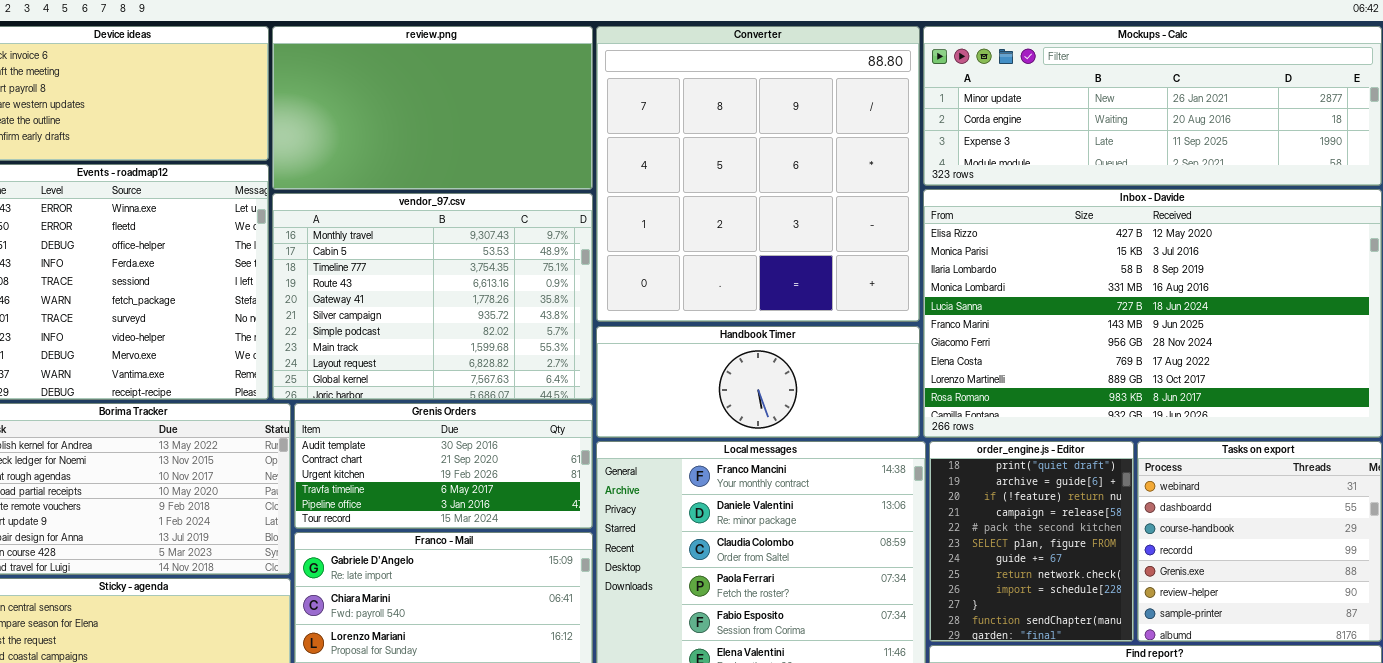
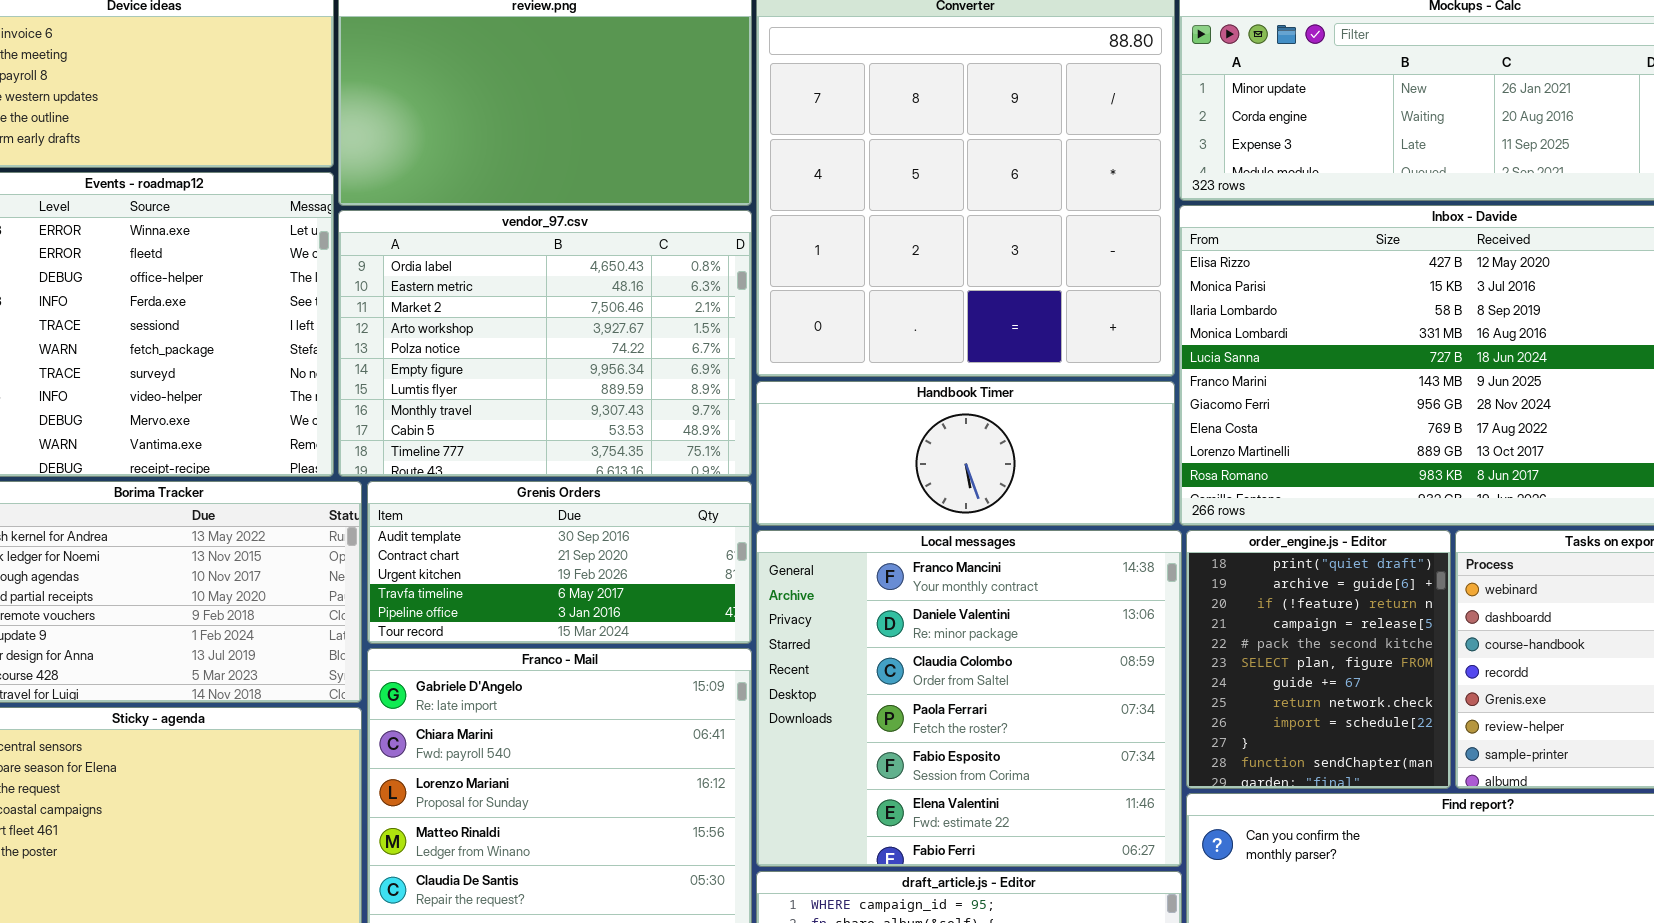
vendor_97.csv: [272,193,593,400] -> [338,210,752,477], scrolled up 7 rows

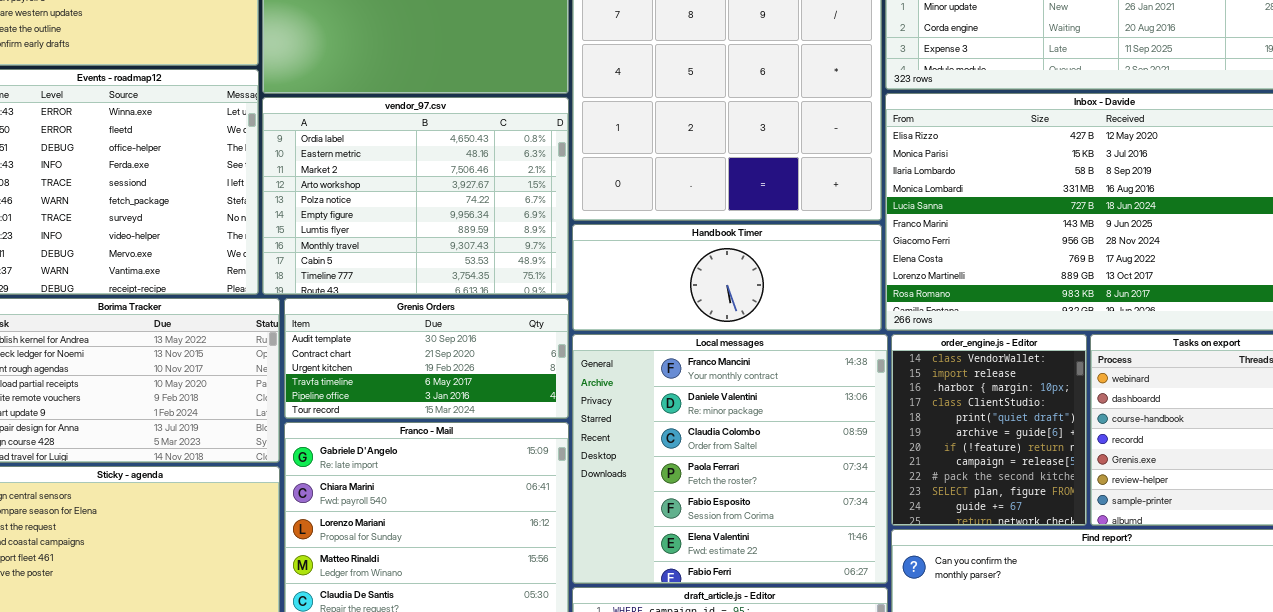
order_engine.js - Editor: [1186,530,1451,789] -> [891,334,1087,526], scrolled up 4 rows

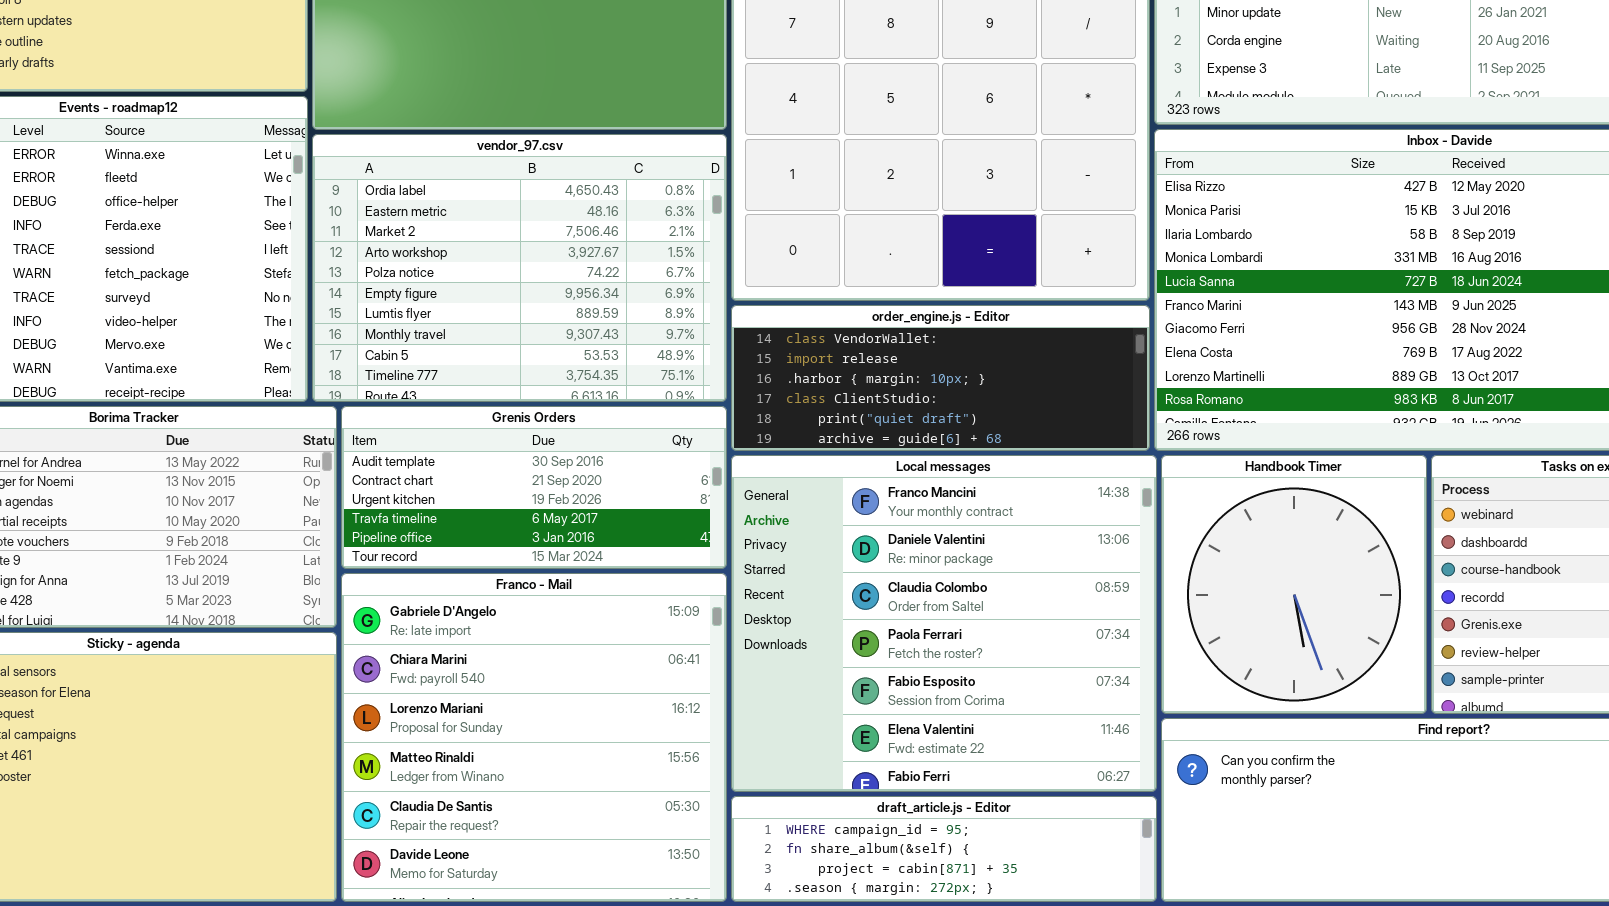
Handbook Timer: [572,224,882,331] -> [1161,455,1427,714], moved, resized
order_engine.js - Editor: [891,334,1087,526] -> [731,305,1150,451], moved, resized

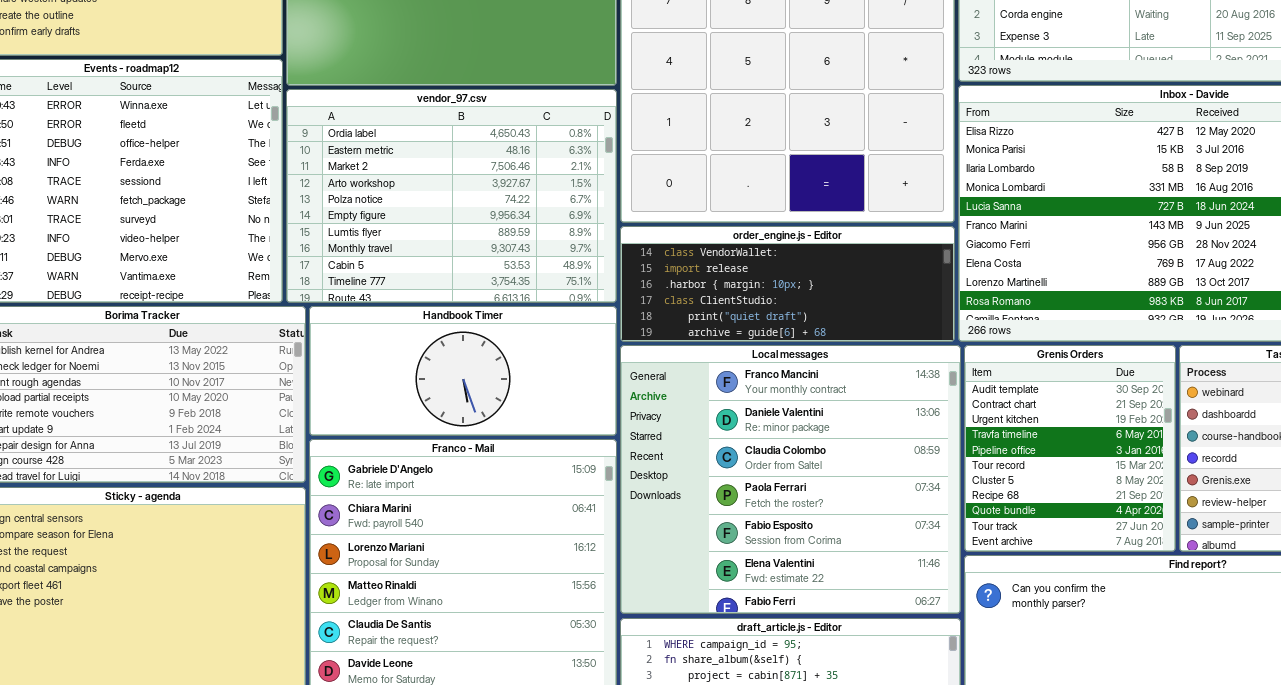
Grenis Orders: [341,406,727,569] -> [964,345,1176,552], moved, resized
Handbook Timer: [1161,455,1427,714] -> [309,306,617,436], moved, resized

